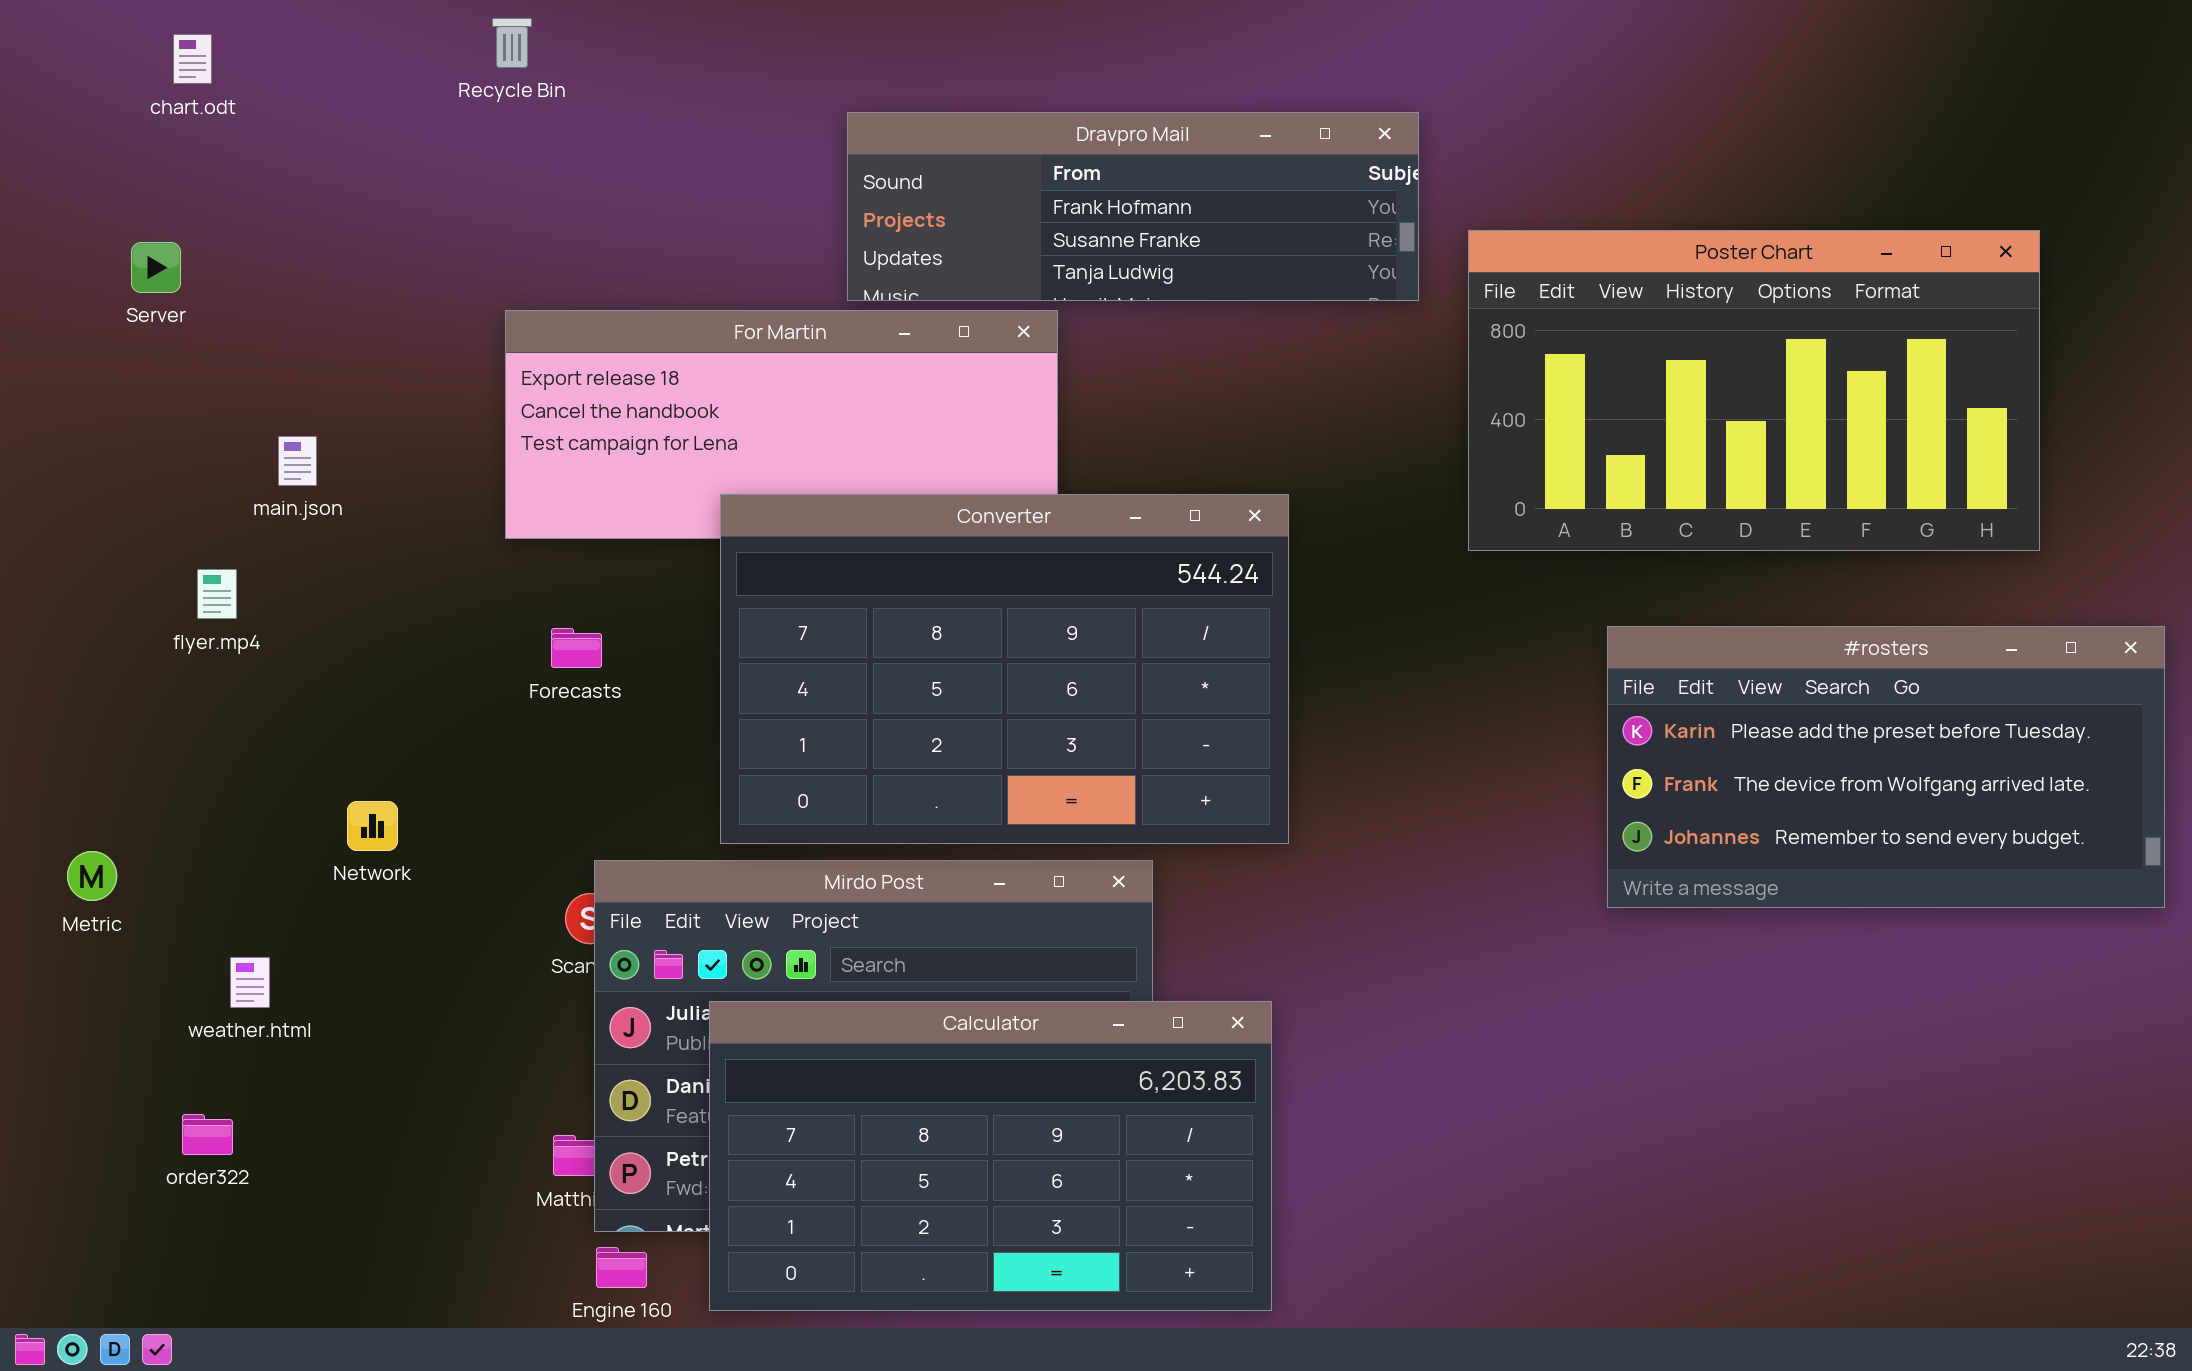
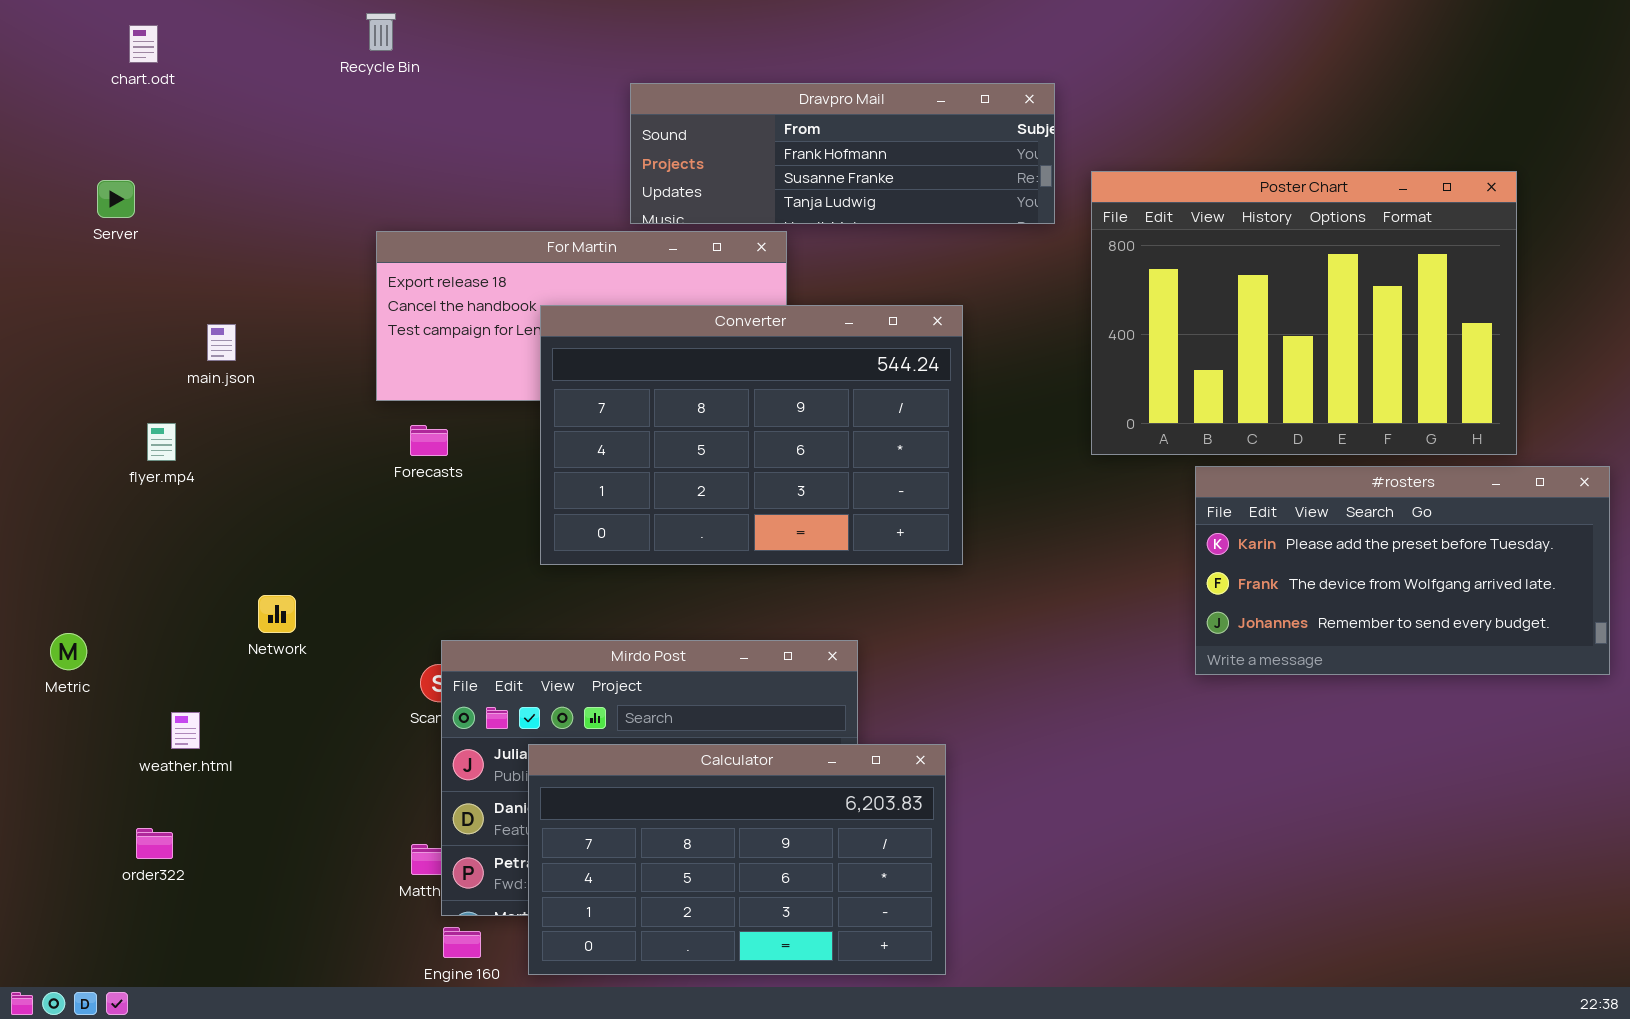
Poster Chart: [1468,230,2040,551] -> [1091,171,1517,455], resized
Converter: [720,494,1289,844] -> [540,305,963,565], moved
Forecasts: [551,628,602,668] -> [410,425,448,456], moved

